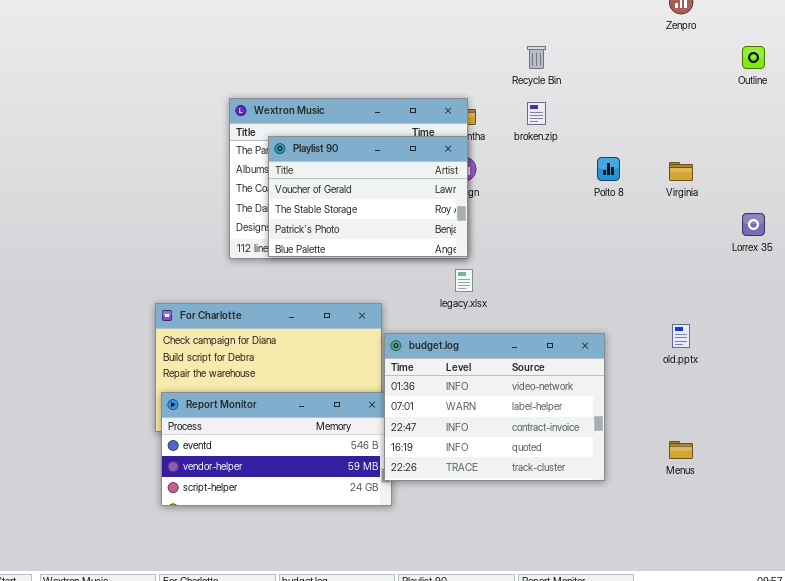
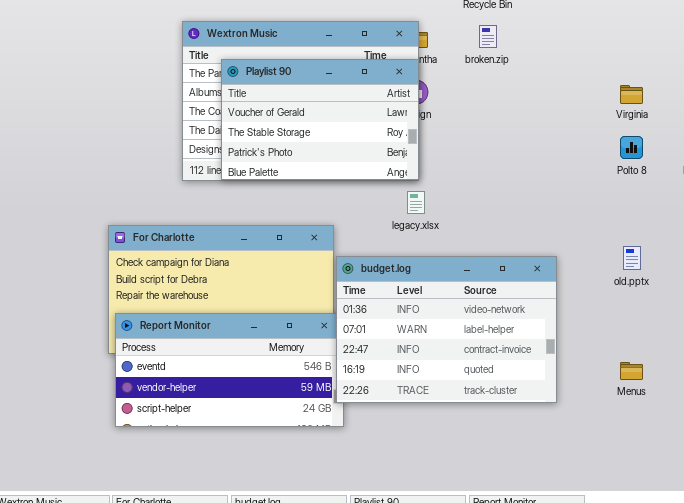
Polto 8: [597,157,620,181] -> [620,136,643,159], moved

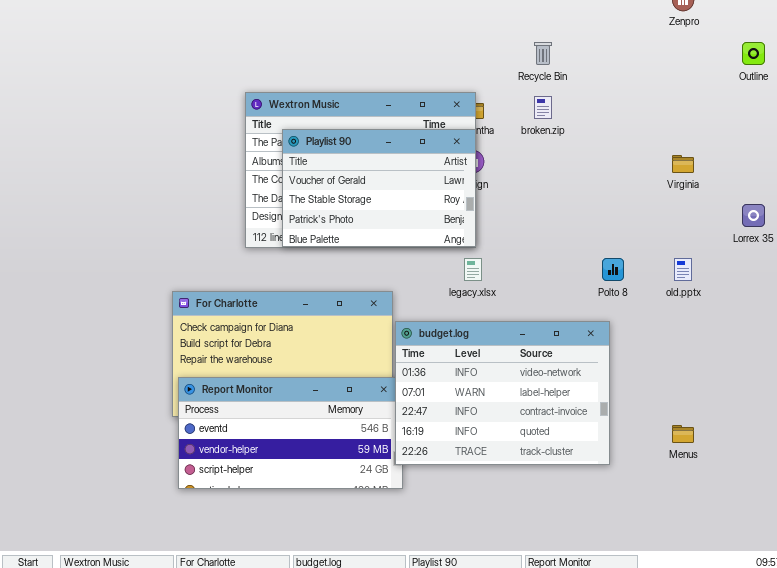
Polto 8: [620,136,643,159] -> [602,258,624,281], moved
old.pptx: [623,246,641,270] -> [674,258,692,281], moved

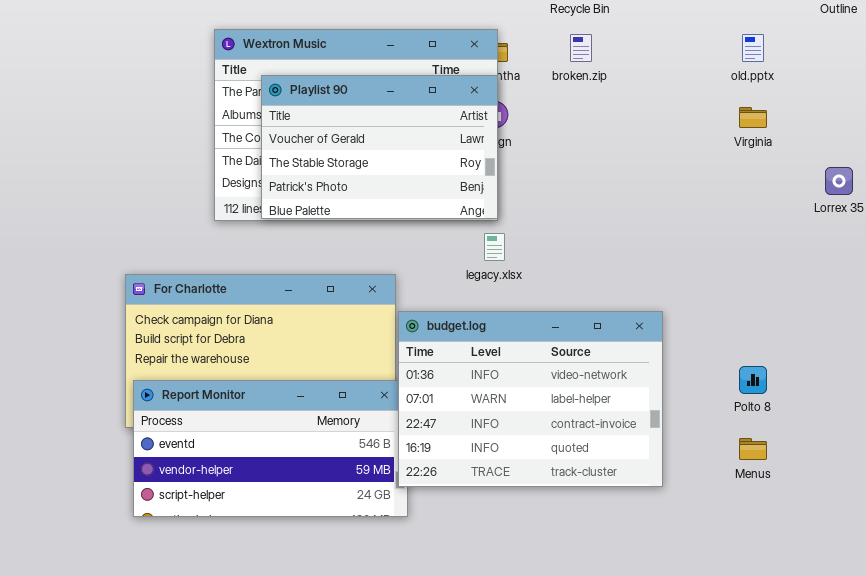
Polto 8: [602,258,624,281] -> [739,366,767,394], moved
old.pptx: [674,258,692,281] -> [742,34,764,62], moved

